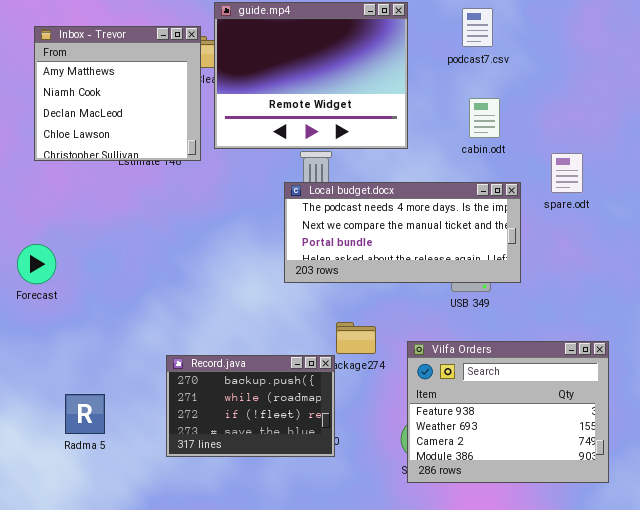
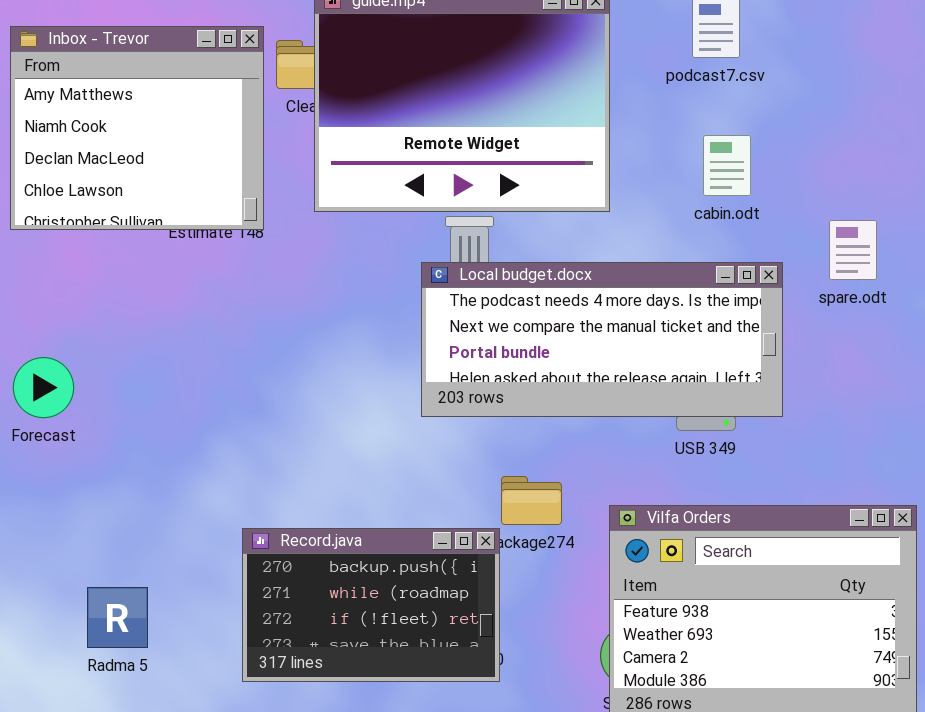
Inbox - Trevor: [34,26,201,161] -> [10,26,264,230], moved

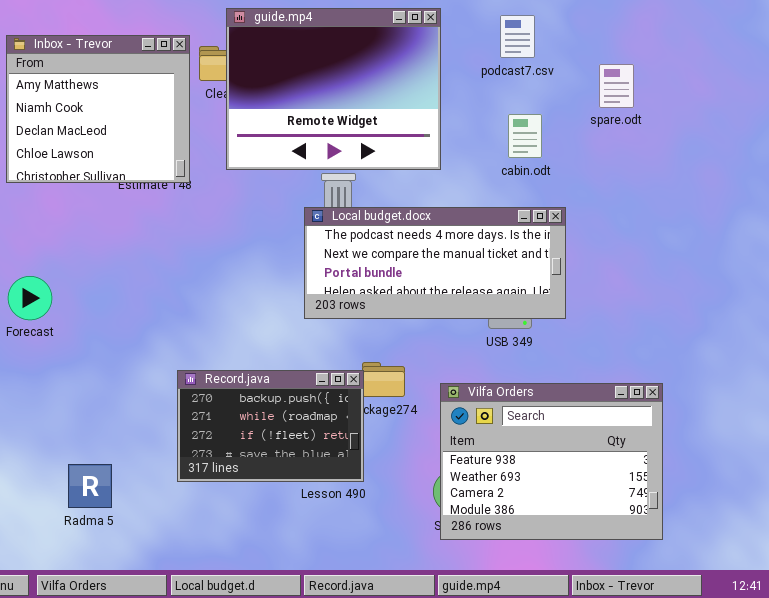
spare.odt: [829,220,877,280] -> [599,64,634,108], moved
Record.java: [242,528,500,682] -> [177,370,364,482], moved
Radma 5: [87,587,148,648] -> [68,464,112,508], moved

